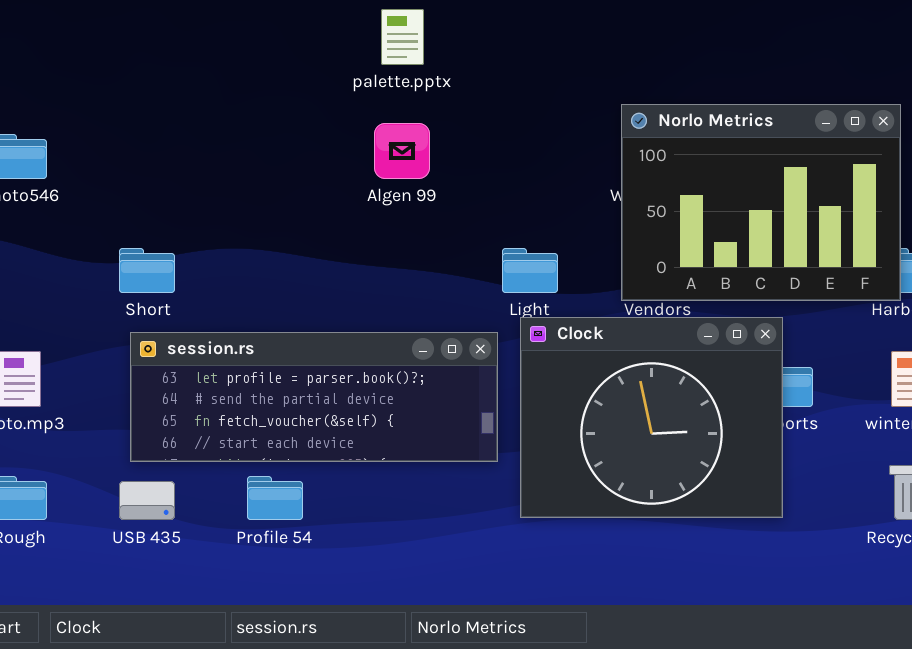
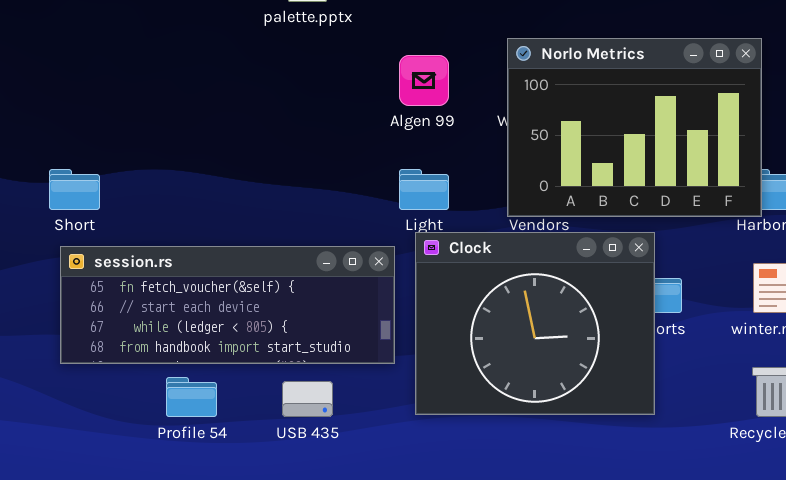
Algen 99: [374,123,430,179] -> [399,55,449,106], moved
session.rs: [130,332,498,462] -> [60,246,395,364], scrolled down 2 rows
USB 435: [119,481,175,520] -> [282,381,333,417], moved

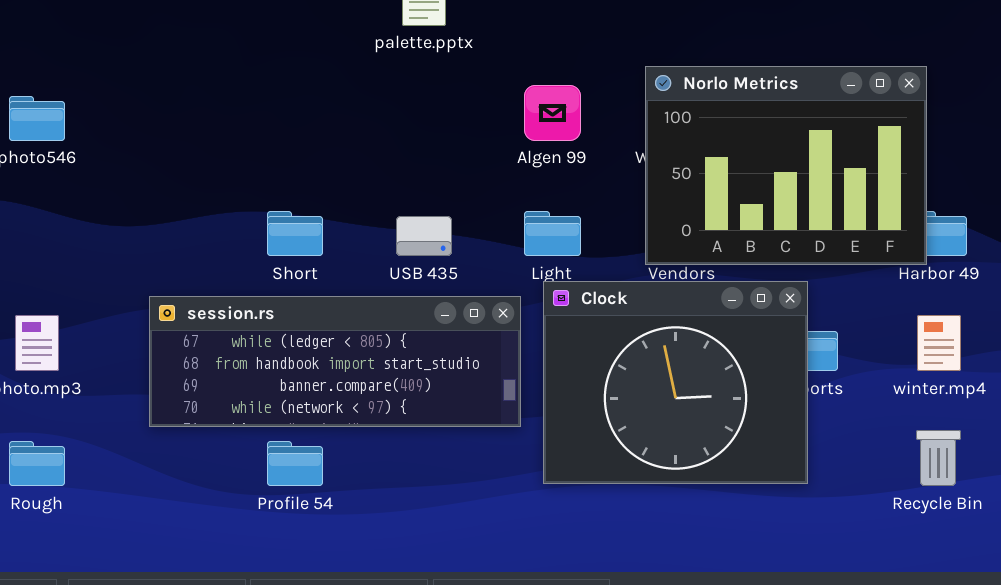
Short: [49,169,100,210] -> [267,211,323,256], moved
session.rs: [60,246,395,364] -> [149,296,521,427], scrolled down 2 rows
USB 435: [282,381,333,417] -> [396,216,452,256], moved

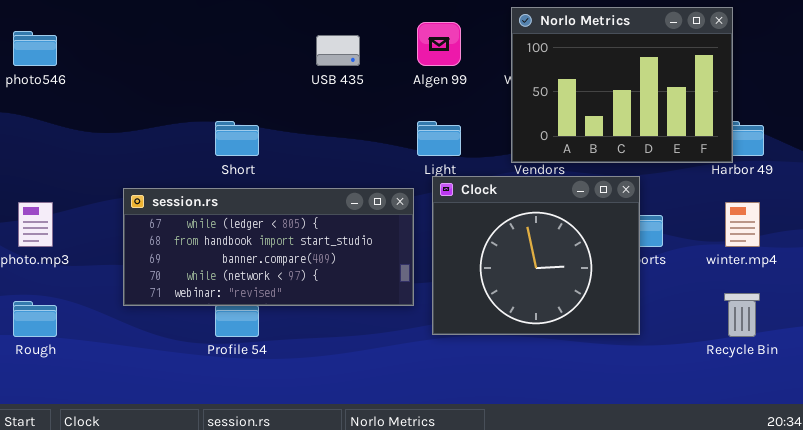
USB 435: [396,216,452,256] -> [316,35,360,66], moved
session.rs: [149,296,521,427] -> [123,188,414,306], resized

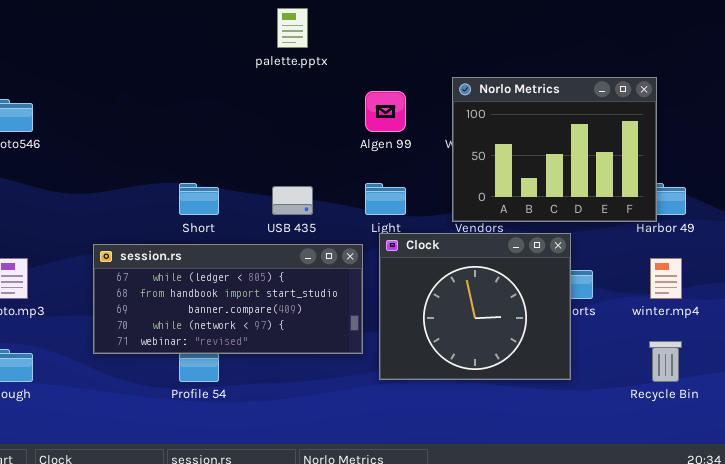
USB 435: [316,35,360,66] -> [272,186,313,215], moved

